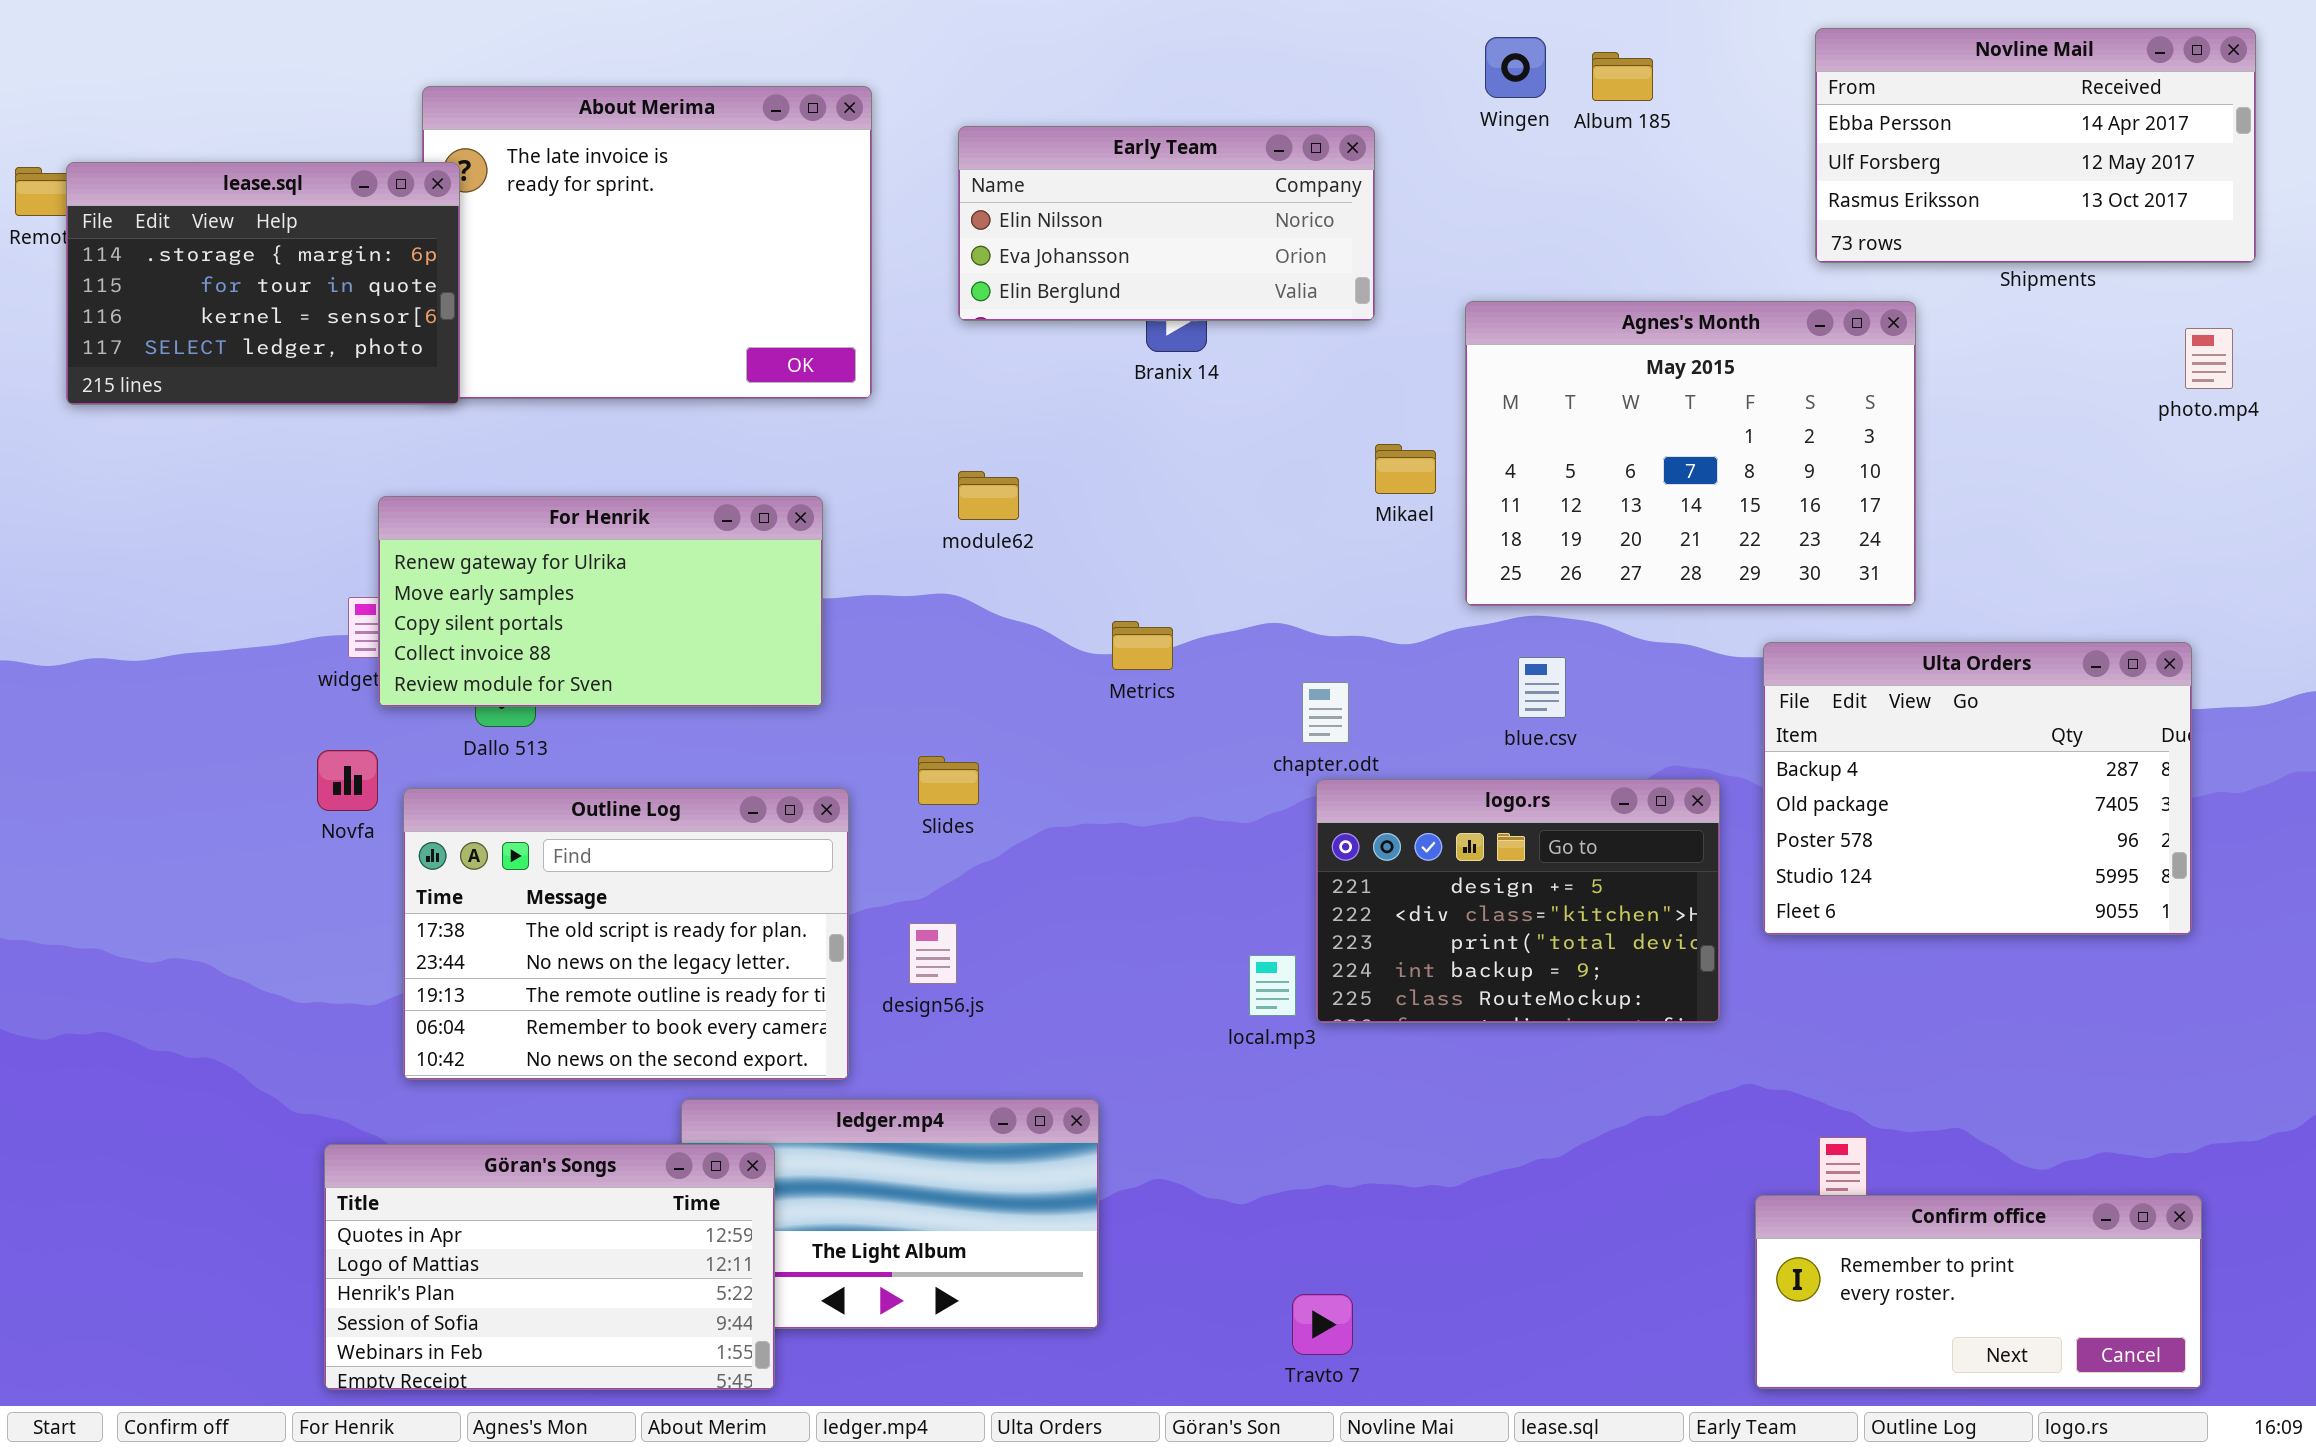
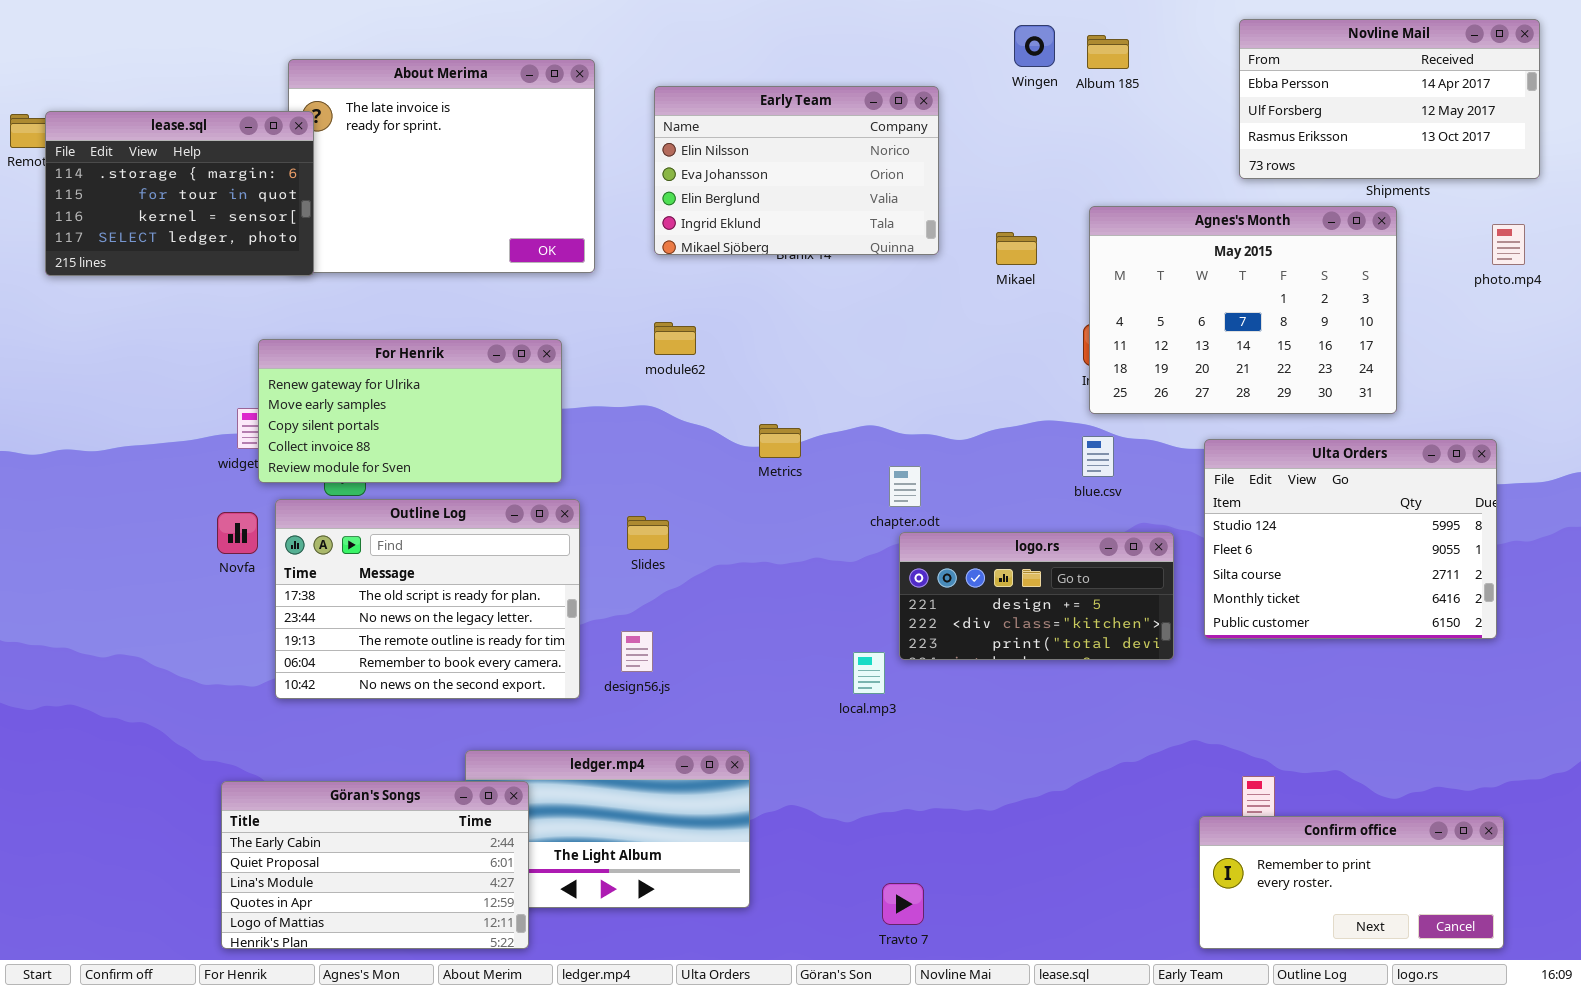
Early Team: [958,126,1375,321] -> [654,86,939,255], resized
Agnes's Month: [1465,301,1916,606] -> [1089,206,1397,414], moved
Mikael: [1375,444,1436,494] -> [996,232,1037,265], moved
Ulta Orders: [1763,642,2192,935] -> [1204,439,1497,639], scrolled down 3 rows
blue.csv: [1518,657,1566,718] -> [1082,436,1114,477], moved
logo.rs: [1316,779,1720,1023] -> [899,532,1174,660], resized
Outline Log: [403,788,849,1080] -> [275,499,580,699], moved
Göran's Songs: [324,1144,775,1390] -> [221,781,529,949], scrolled up 3 rows

